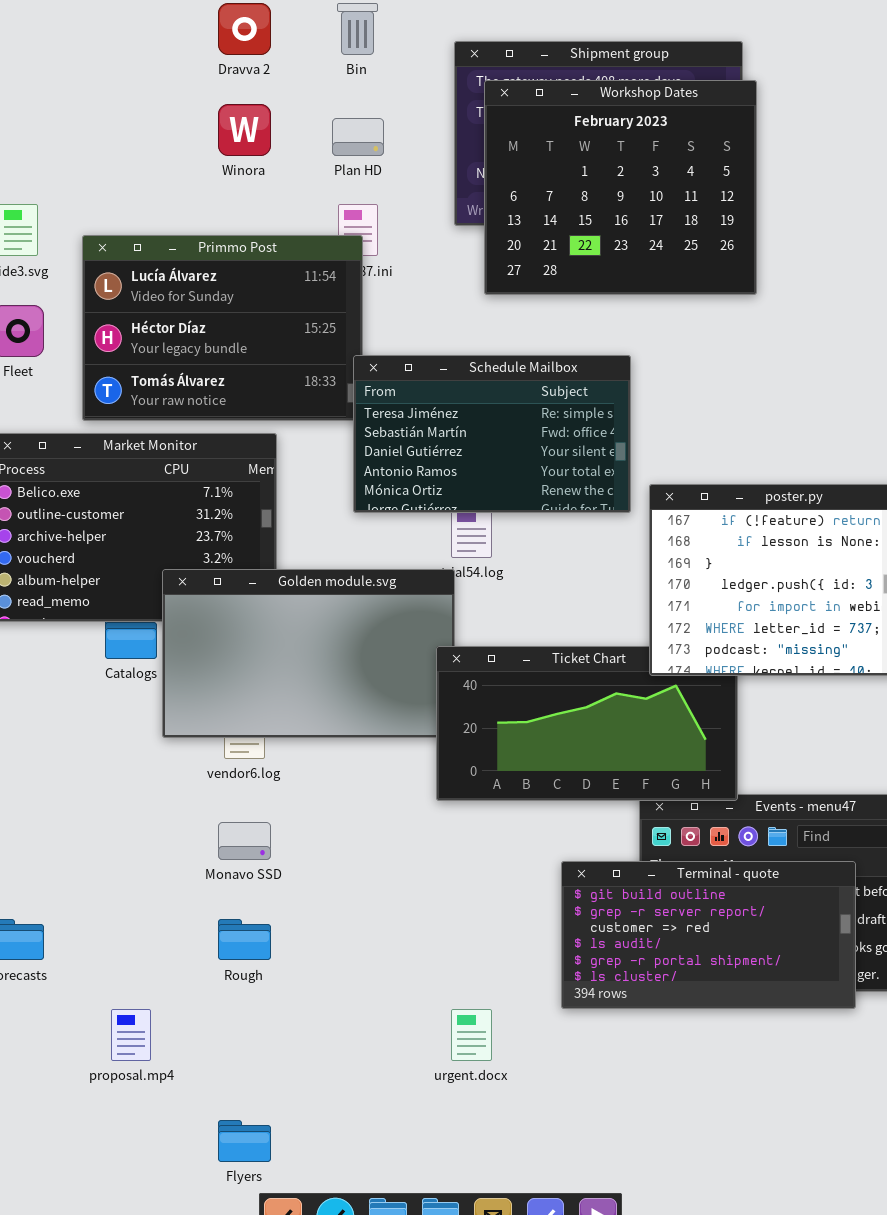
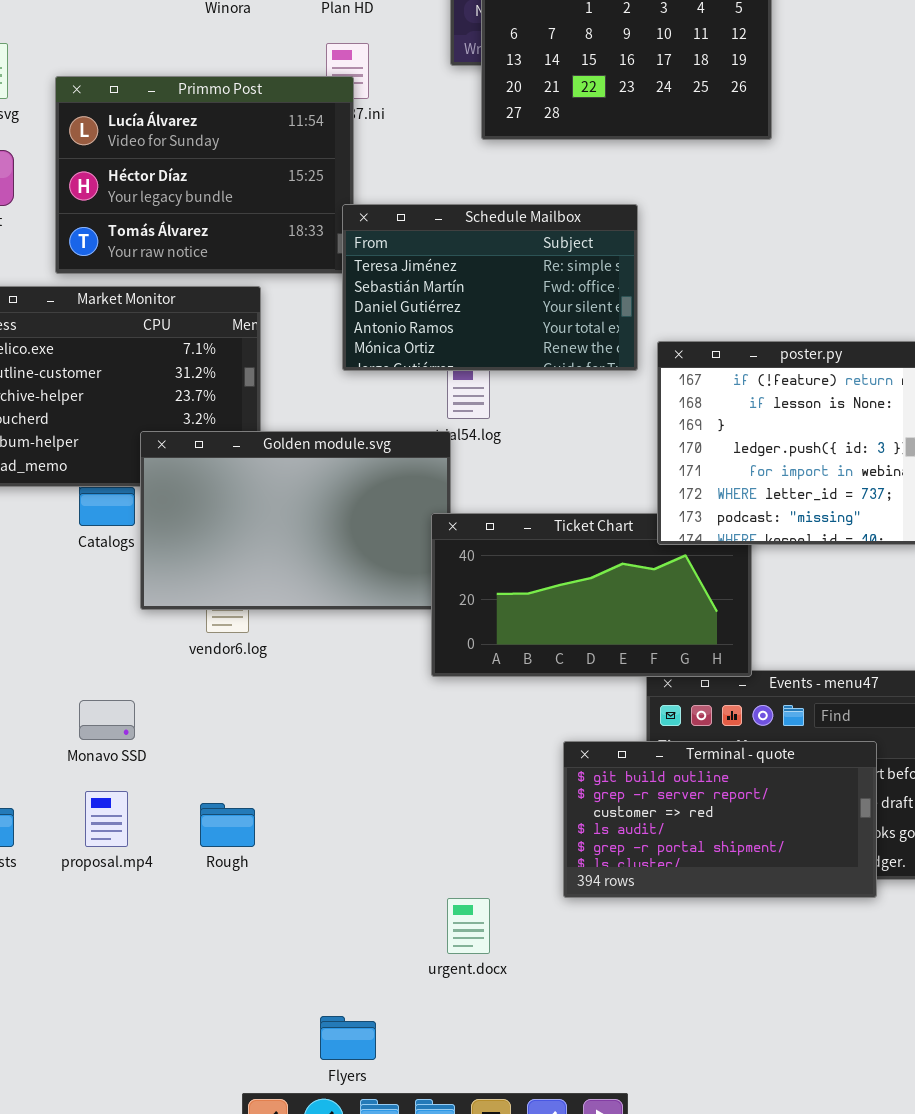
Monavo SSD: [218,822,271,860] -> [79,700,135,740], moved
proposal.mp4: [111,1009,151,1061] -> [85,791,128,847], moved
Flyers: [218,1120,271,1162] -> [320,1016,376,1060], moved

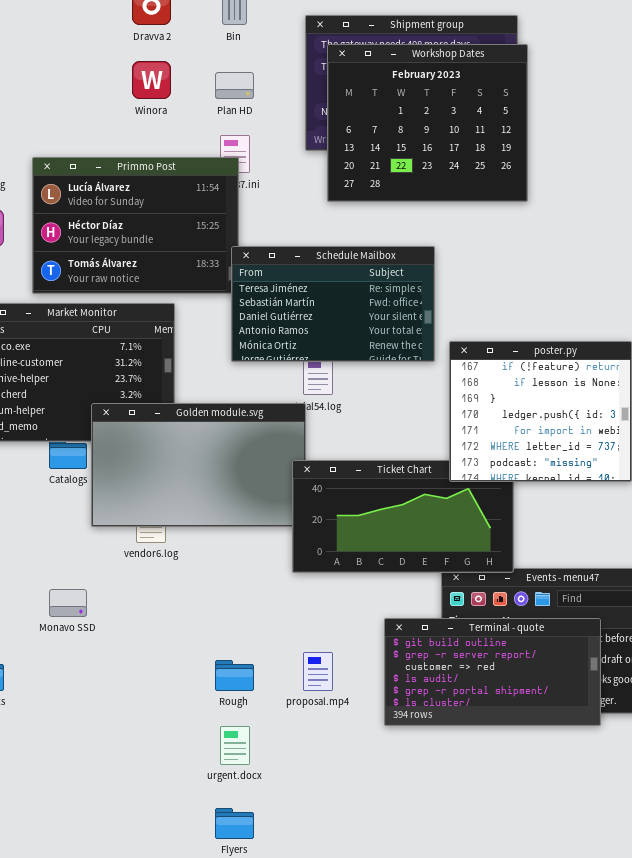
proposal.mp4: [85,791,128,847] -> [303,652,333,691], moved
Rough: [200,803,255,847] -> [215,660,254,691], moved
urgent.docx: [447,898,490,954] -> [220,726,250,765], moved

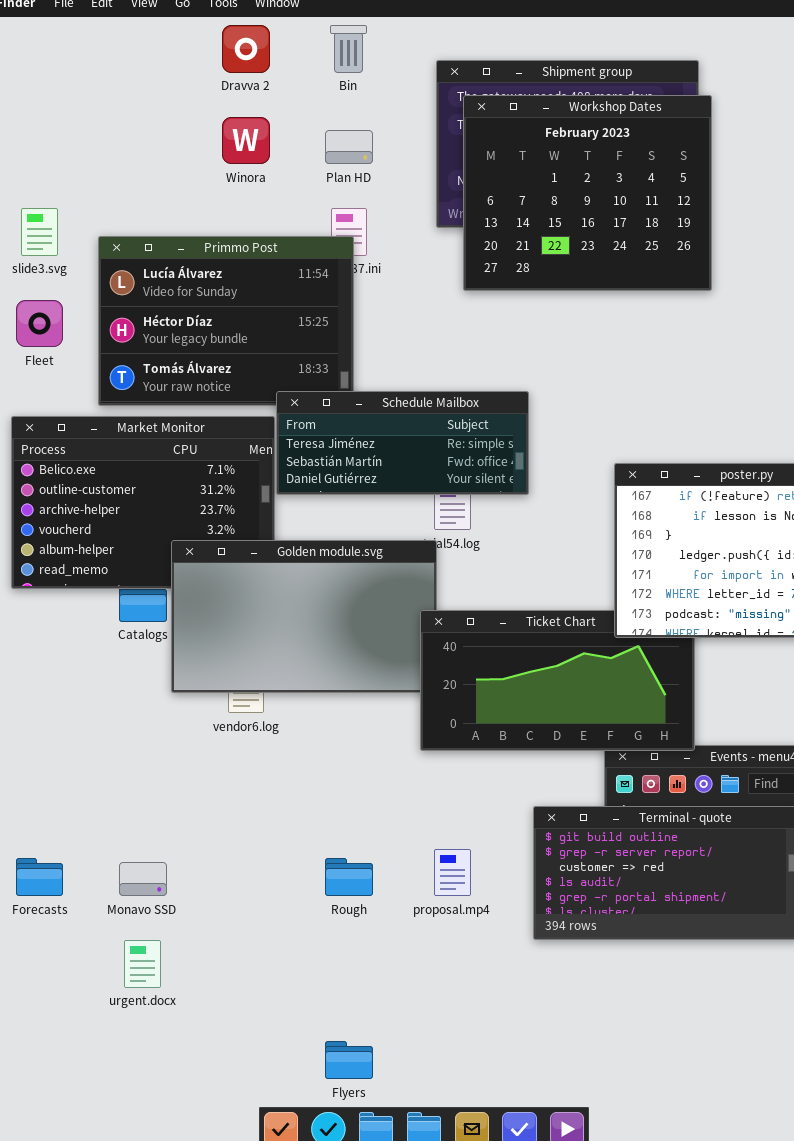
Schedule Mailbox: [231,246,435,362] -> [276,391,529,495], moved, resized
Monavo SSD: [49,589,87,617] -> [119,862,167,896], moved
urgent.docx: [220,726,250,765] -> [124,940,161,988], moved

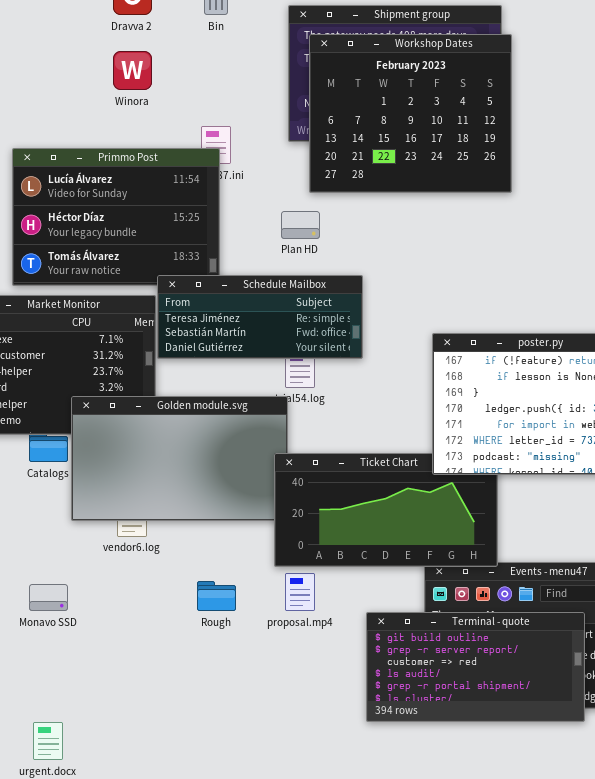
Plan HD: [325,130,373,164] -> [281,211,320,239], moved
proposal.mp4: [434,849,471,896] -> [285,573,315,611], moved
Rough: [325,858,373,896] -> [197,581,236,611], moved
Monavo SSD: [119,862,167,896] -> [29,584,68,611], moved

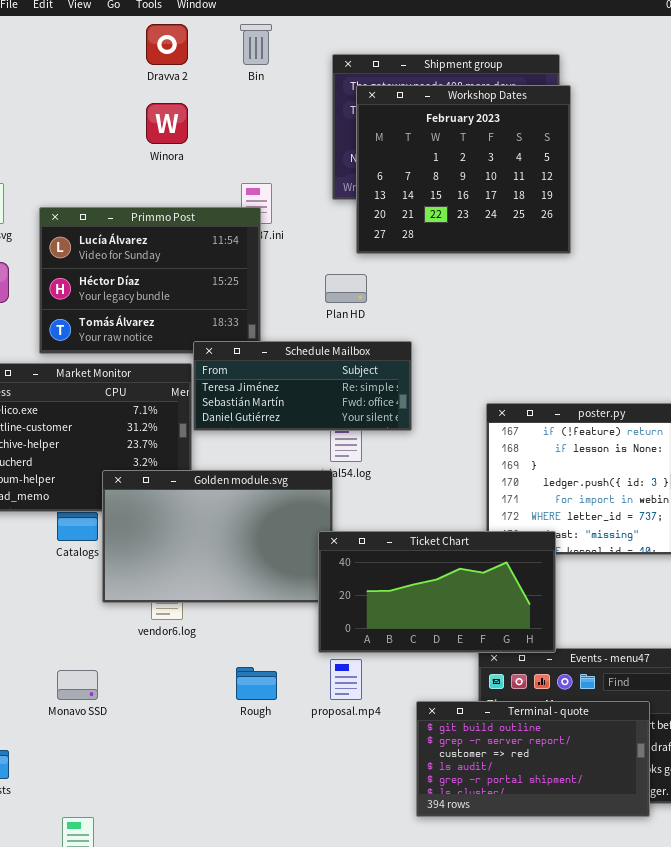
Ticket Chart: [274,453,498,567] -> [318,531,556,653], raised

